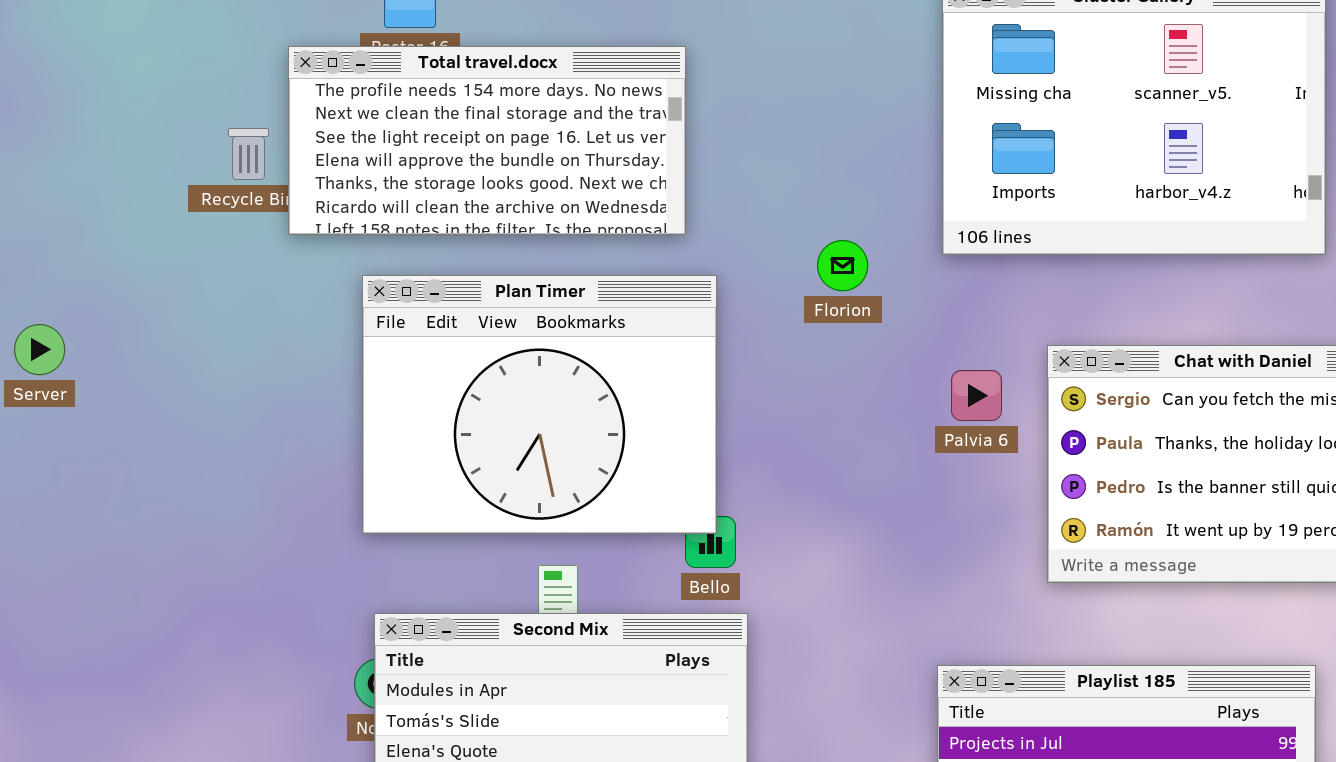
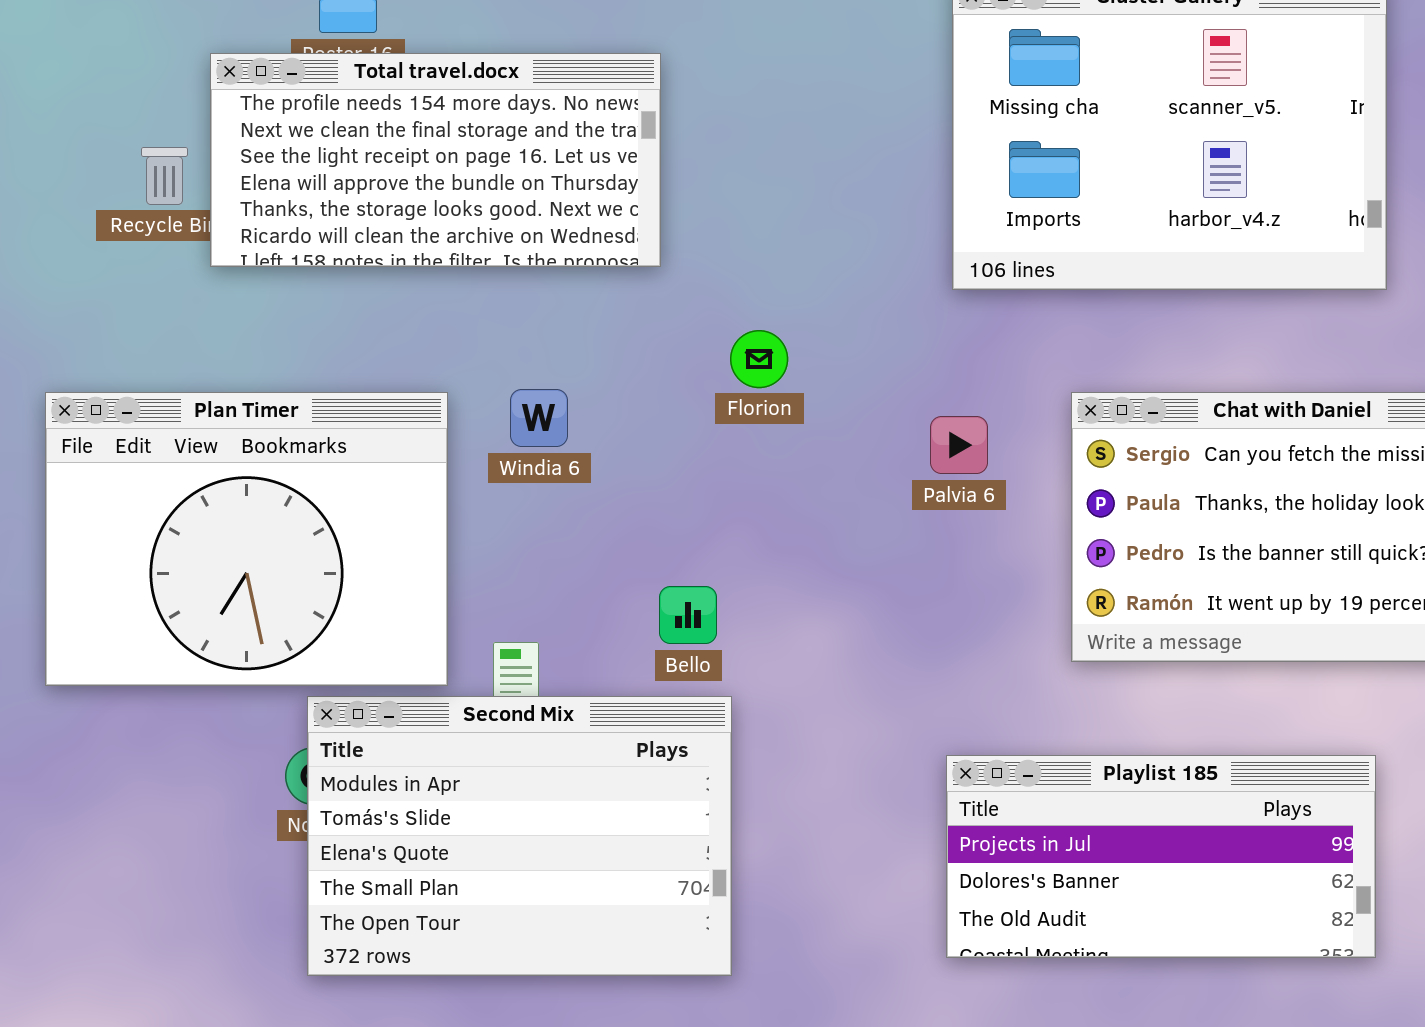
Florion: [817,240,868,291] -> [730,330,788,388], moved
Plan Timer: [362,275,717,534] -> [45,392,448,686], moved
Palvia 6: [951,370,1002,421] -> [930,416,988,474], moved

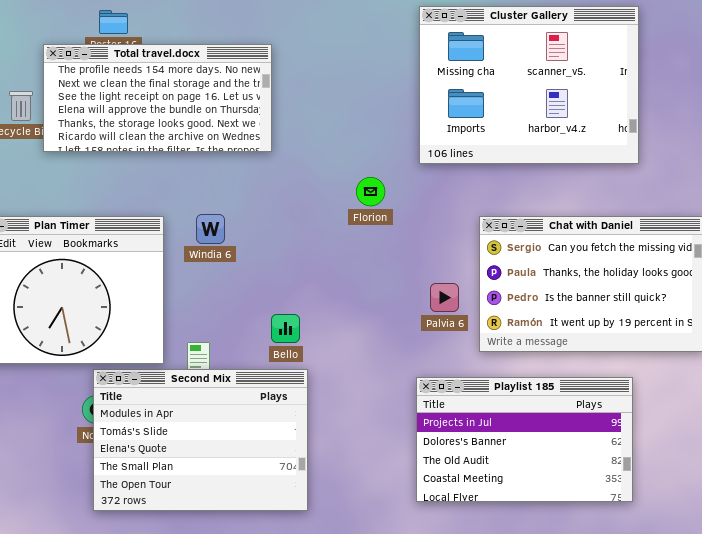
Florion: [730,330,788,388] -> [356,177,385,206], moved
Palvia 6: [930,416,988,474] -> [430,283,459,312], moved
Playlist 185: [946,755,1376,958] -> [416,377,633,502], resized

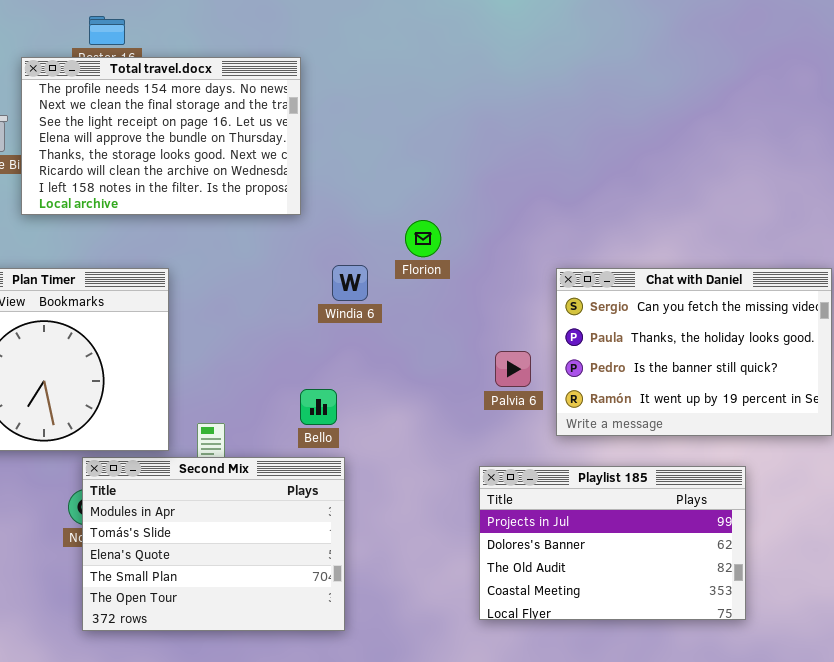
Cluster Gallery: [419,6,639,164] -> none, closed
Total travel.docx: [43,44,272,152] -> [21,57,301,215], resized
Windia 6: [196,214,225,244] -> [332,265,368,301], moved

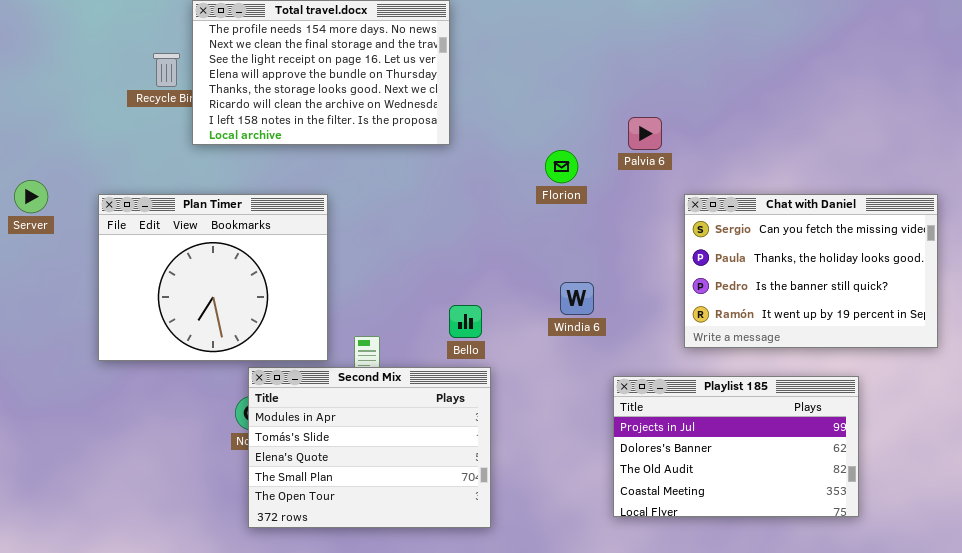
Windia 6: [332,265,368,301] -> [560,282,594,315], moved
Palvia 6: [495,351,531,387] -> [628,117,662,150], moved

